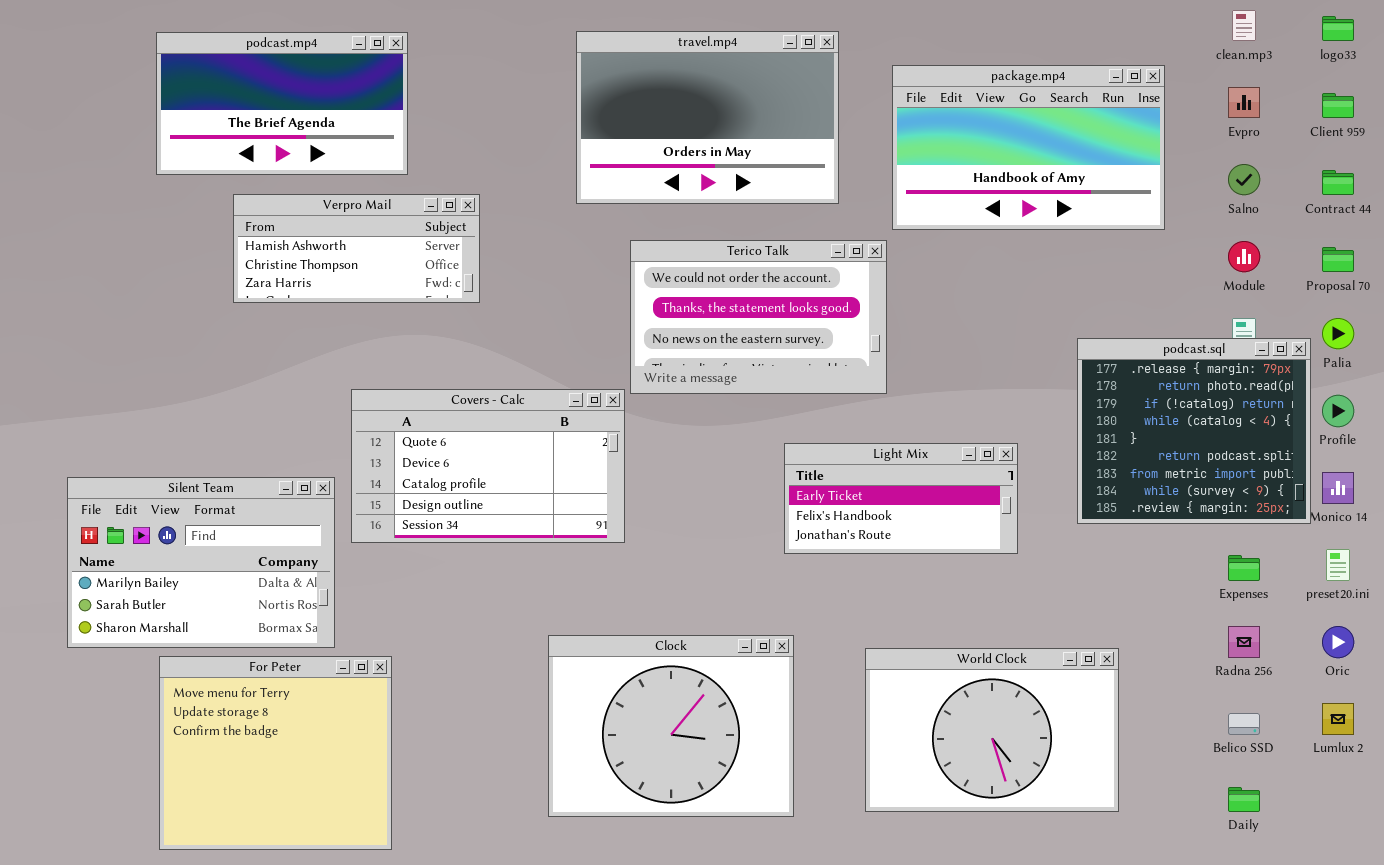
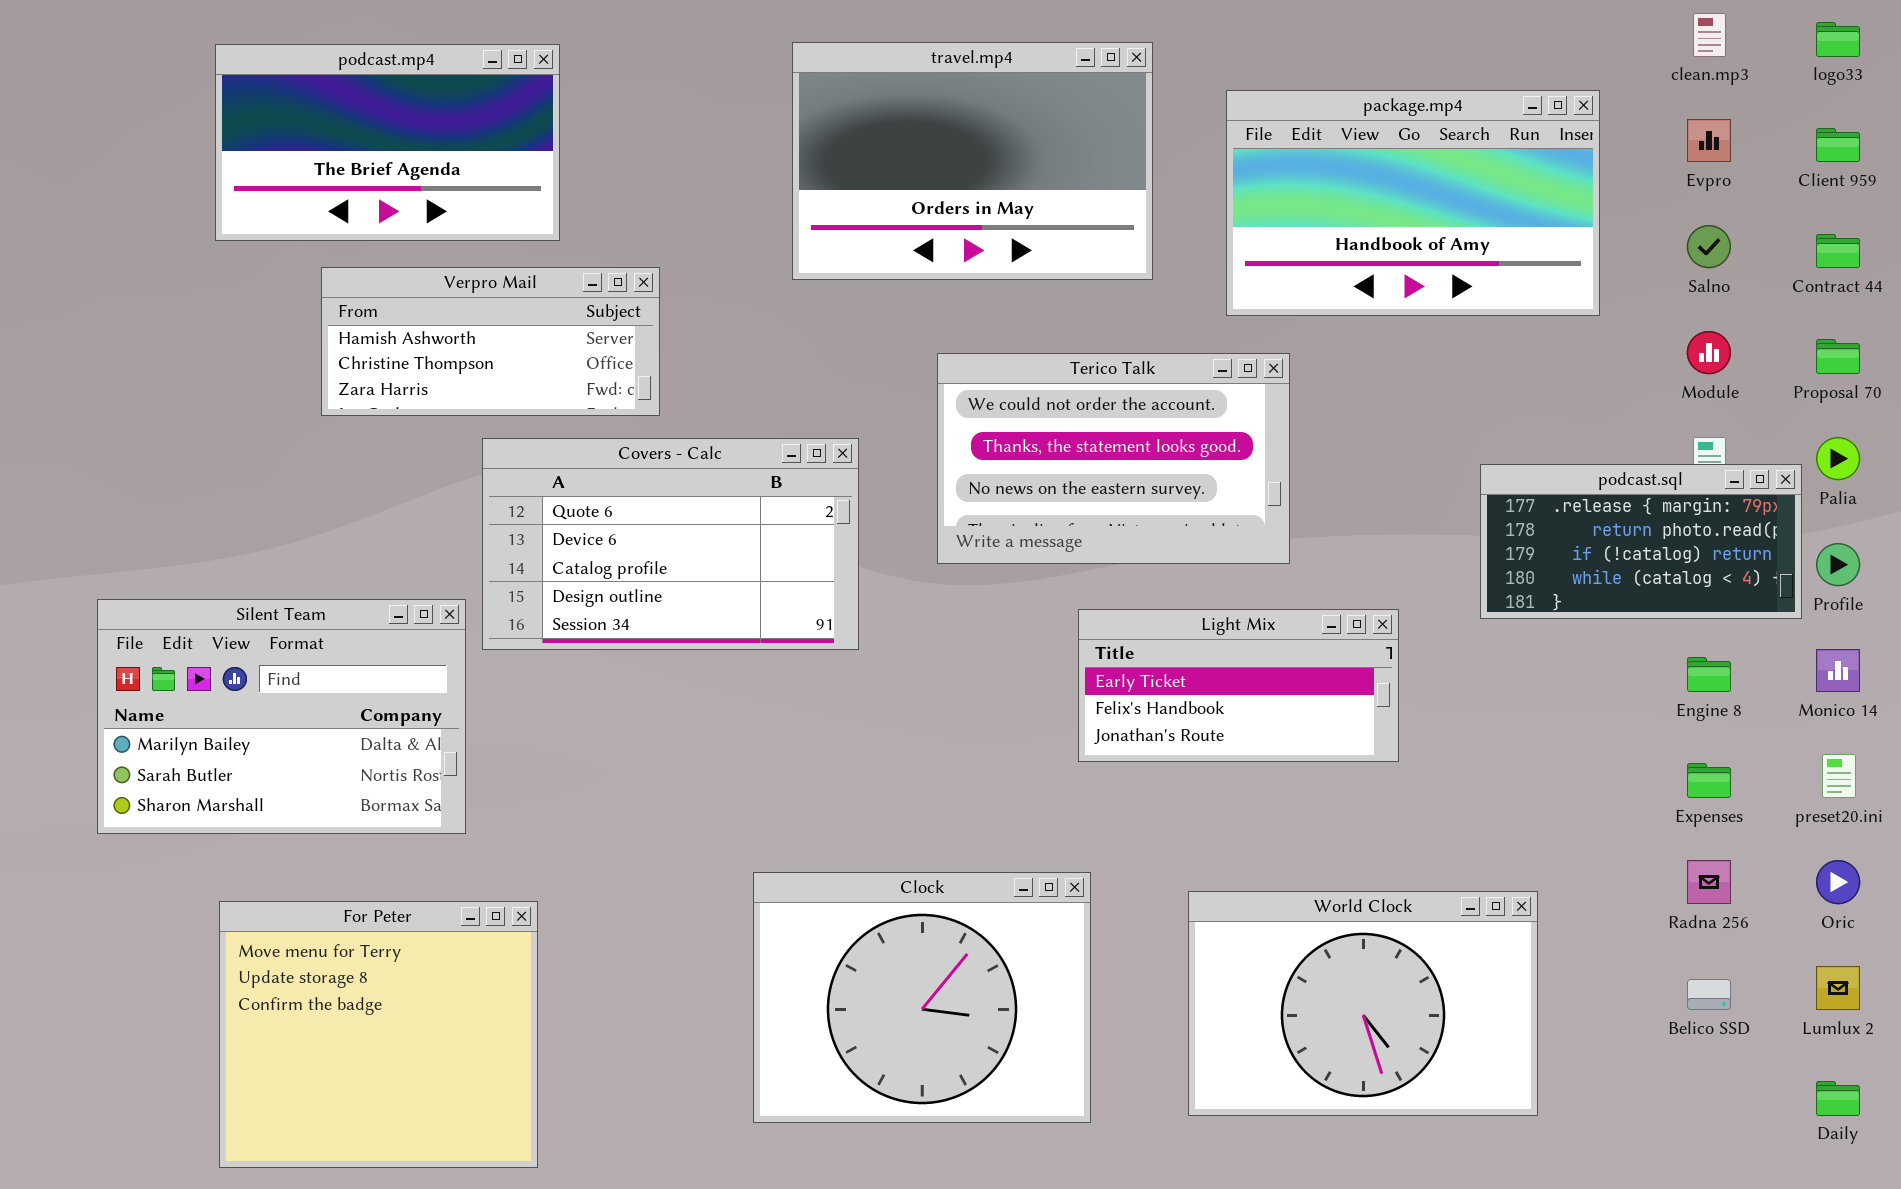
Terico Talk: [630,240,887,394] -> [937,353,1290,564], moved
podcast.sql: [1077,338,1311,524] -> [1480,464,1802,619], resized
Covers - Calc: [351,389,625,543] -> [482,438,859,650], moved
Silent Team: [67,477,335,648] -> [97,599,466,834], moved
Daily: [1228,787,1260,812] -> [1816,1081,1860,1116], moved

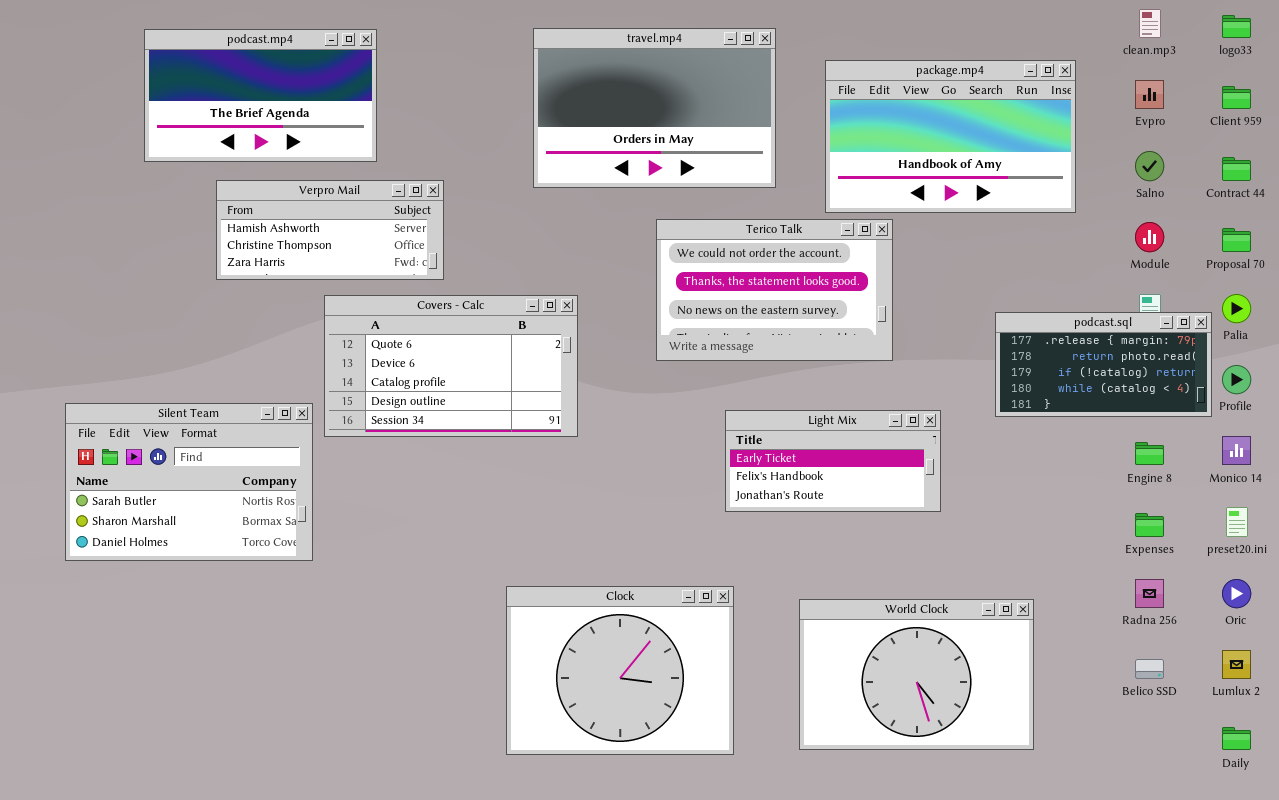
Terico Talk: [937,353,1290,564] -> [656,219,893,361], moved
Silent Team: [97,599,466,834] -> [65,403,313,561], scrolled down 1 row
For Peter: [219,901,538,1168] -> none, closed

